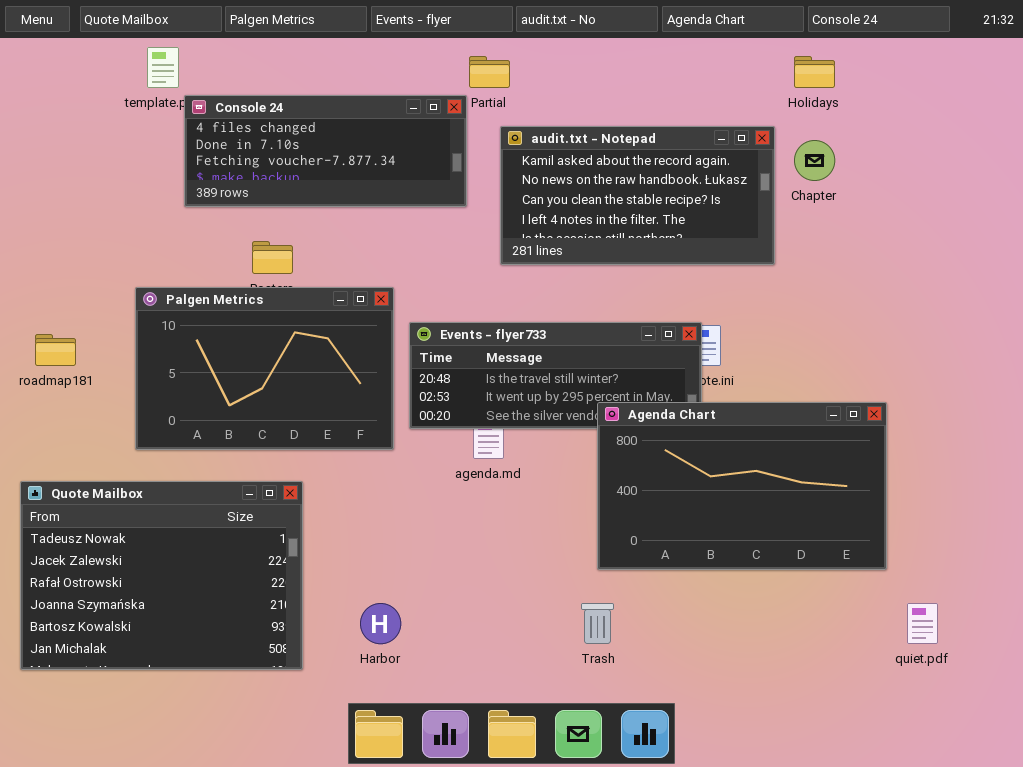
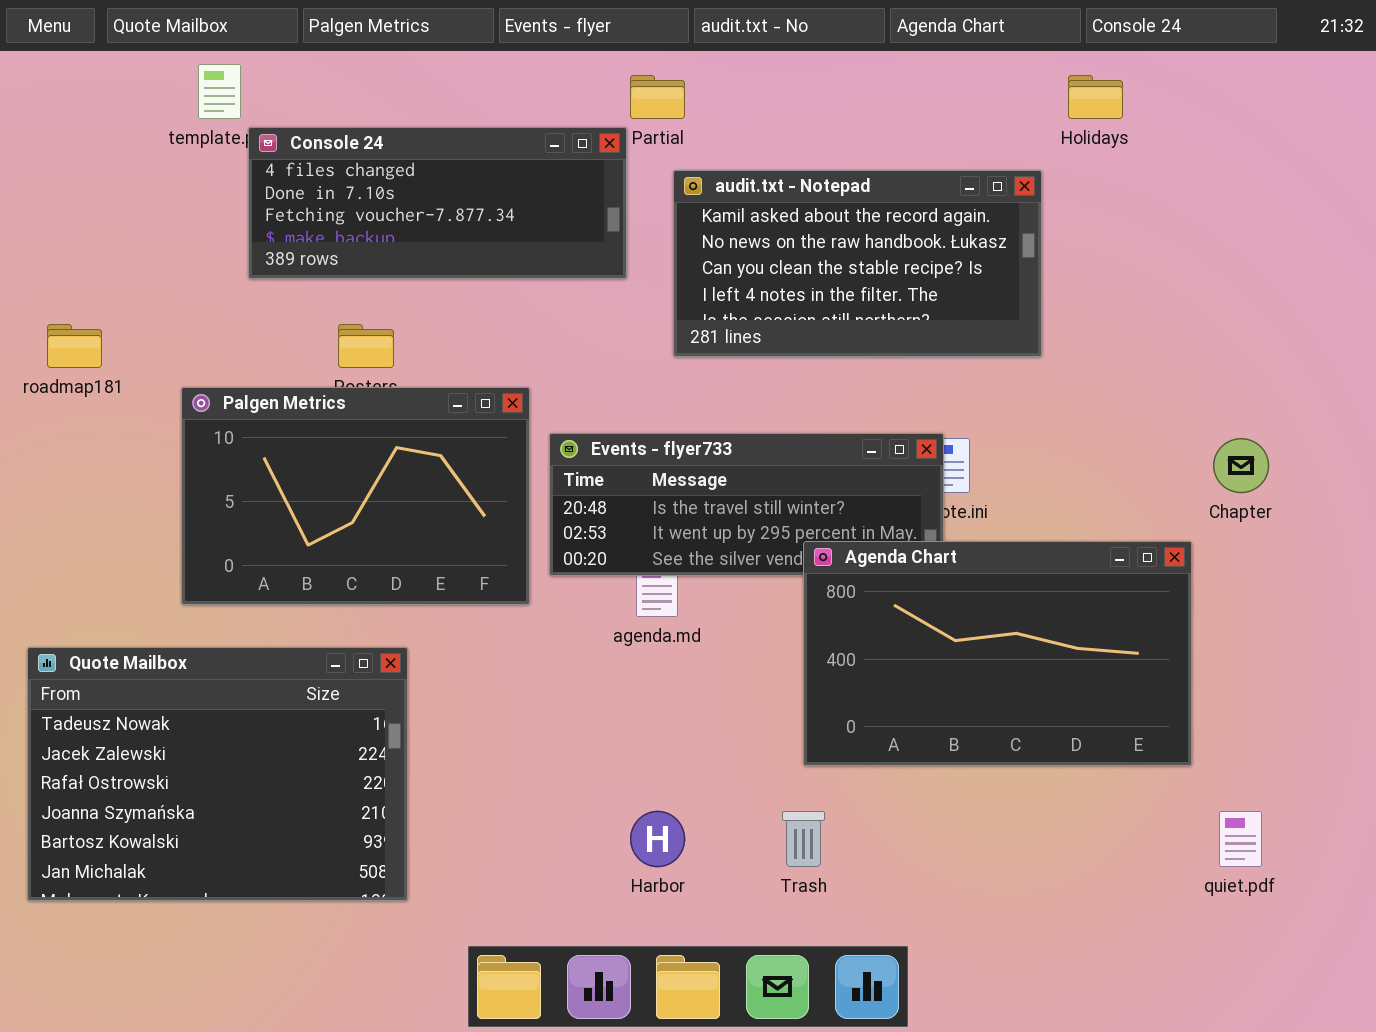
Chapter: [794,140,835,181] -> [1213,438,1269,493], moved
roadmap181: [35,334,76,366] -> [47,324,102,368], moved
Harbor: [360,603,401,644] -> [630,811,685,867], moved

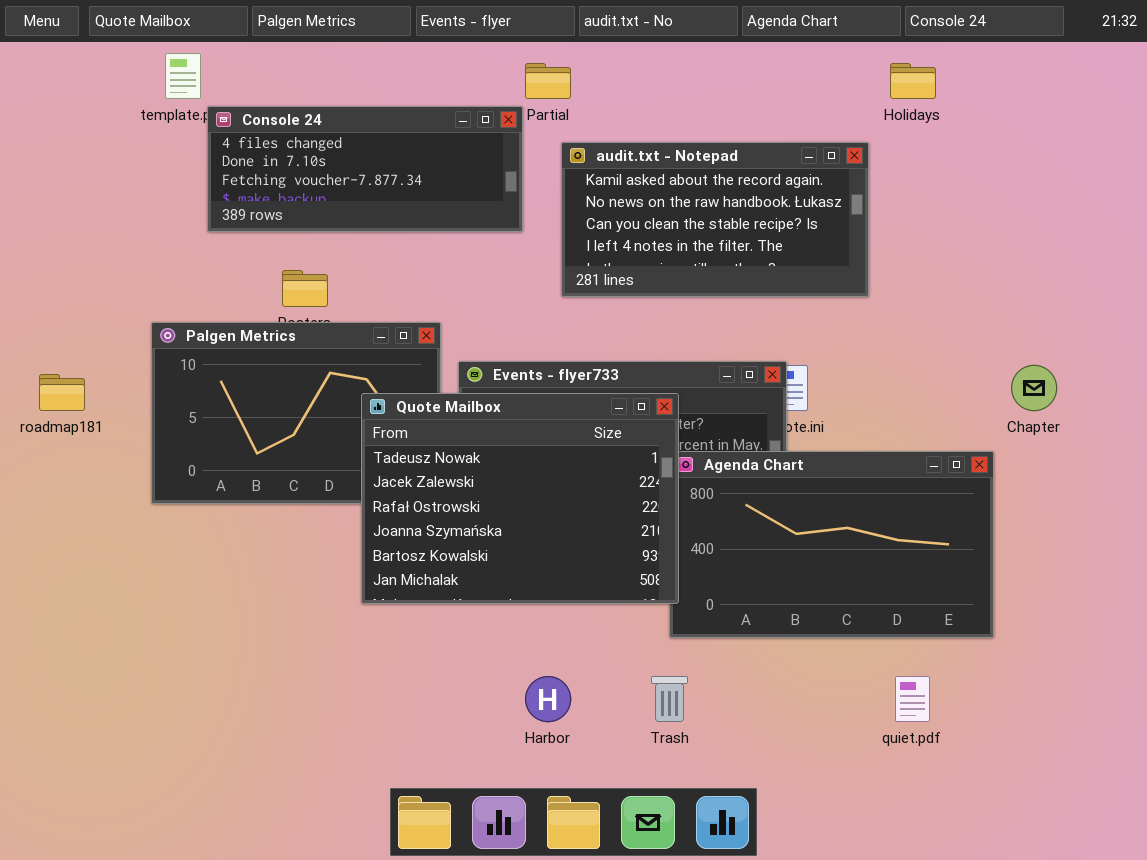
roadmap181: [47,324,102,368] -> [39,374,85,411], moved
Quote Mailbox: [27,647,408,901] -> [361,393,679,604], moved
quiet.pdf: [1219,811,1262,867] -> [895,676,930,722], moved

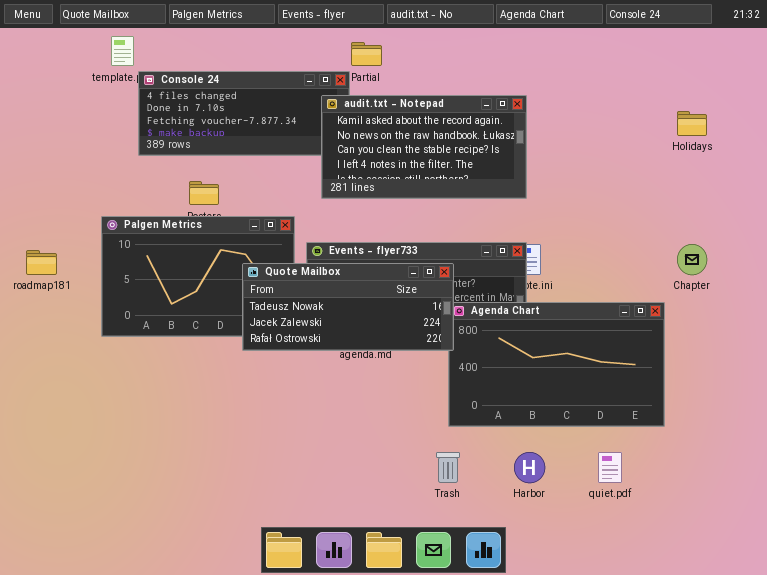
Holidays: [890,63,936,99] -> [677,111,707,136], moved
audit.txt - Notepad: [561,142,869,297] -> [321,95,527,199], moved
Quote Mailbox: [361,393,679,604] -> [242,263,454,351], resized
Harbor: [525,676,571,722] -> [514,452,545,483], moved

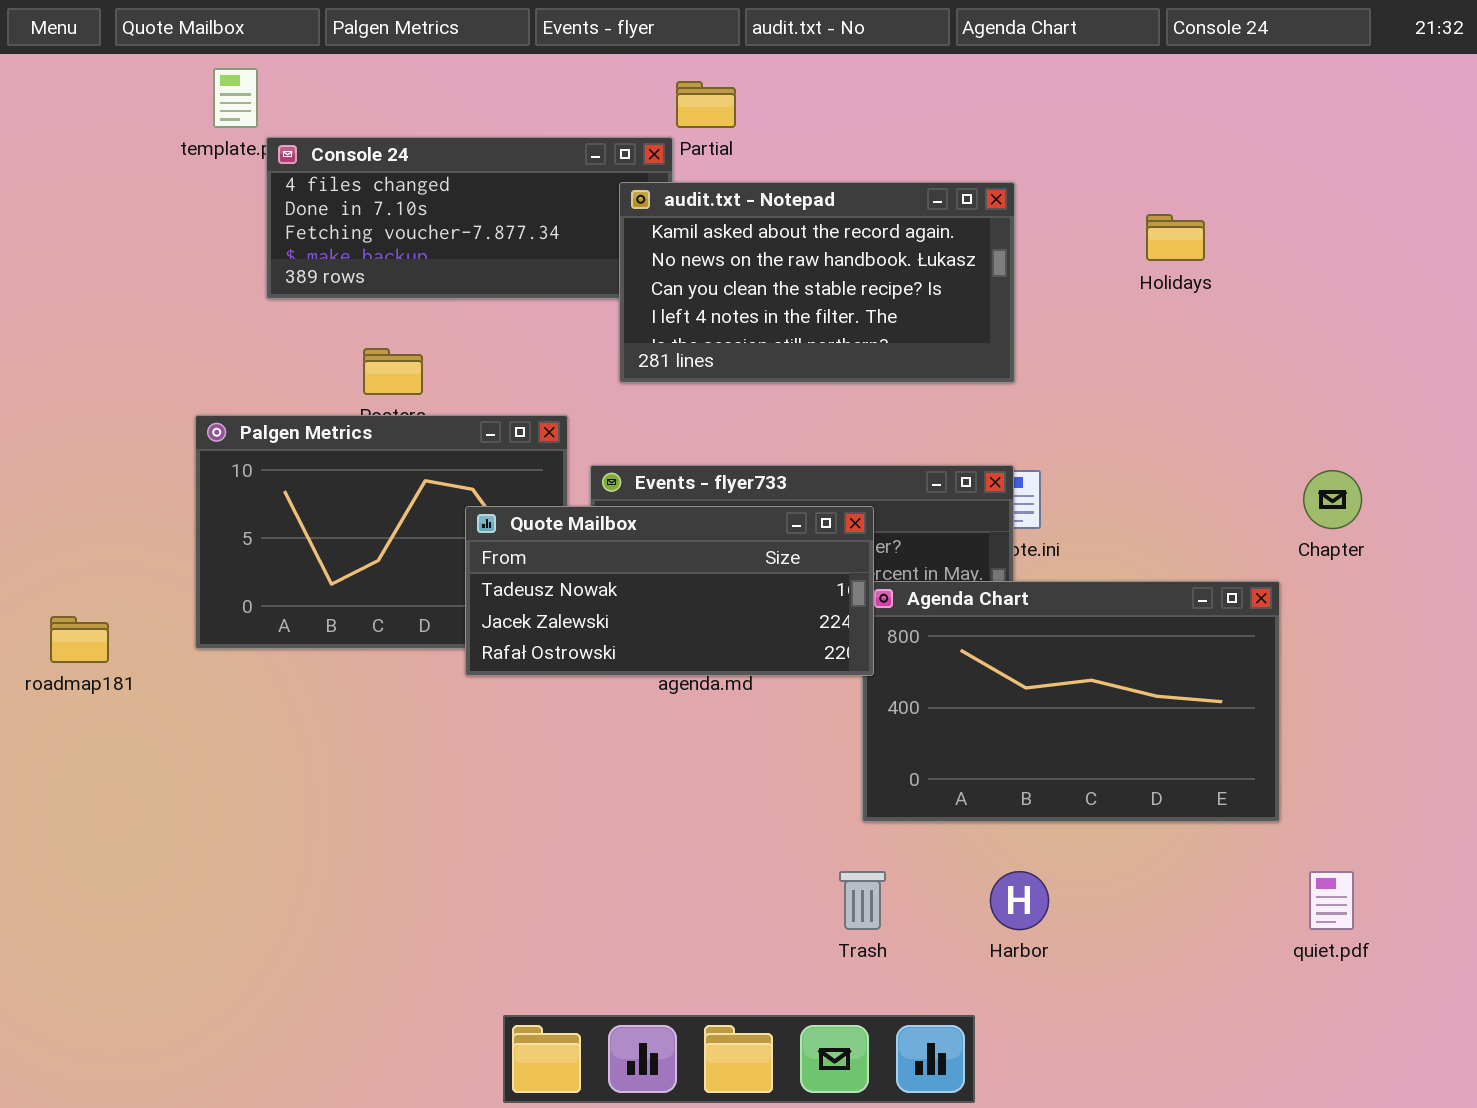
Holidays: [677,111,707,136] -> [1146,214,1205,261], moved
roadmap181: [26,250,57,275] -> [50,616,109,663], moved
quiet.pdf: [598,452,622,483] -> [1309,871,1354,930], moved

